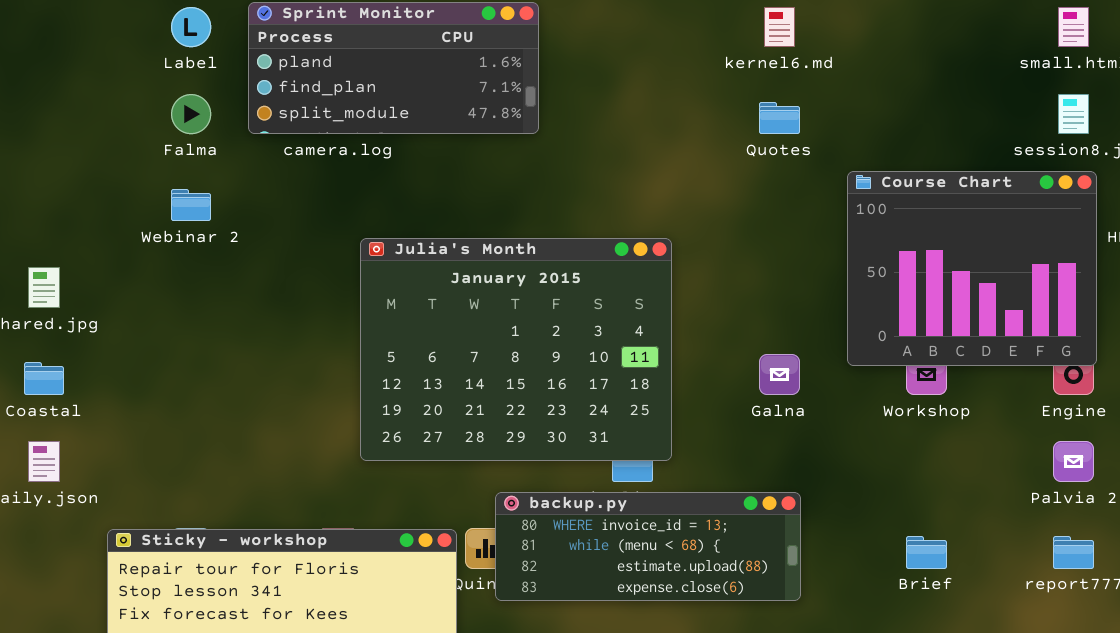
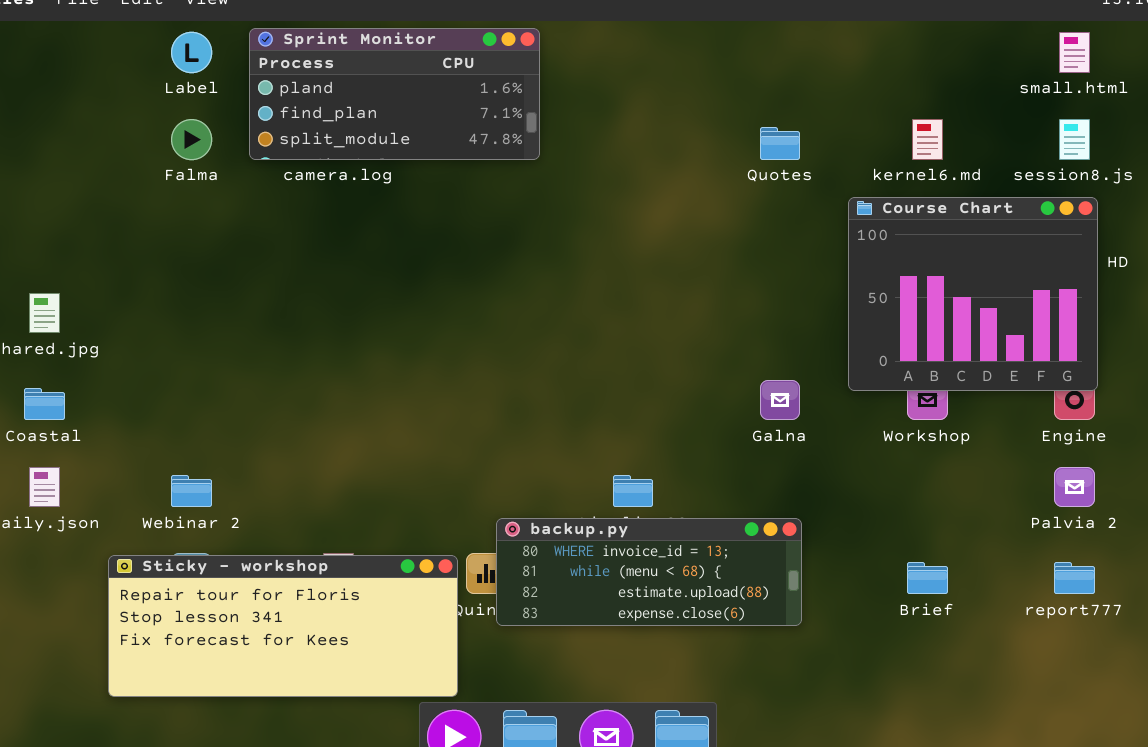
kernel6.md: [764,7,795,47] -> [912,119,943,160], moved
Webinar 2: [171,189,211,221] -> [171,475,212,507], moved
Julia's Month: [360,238,672,461] -> none, closed

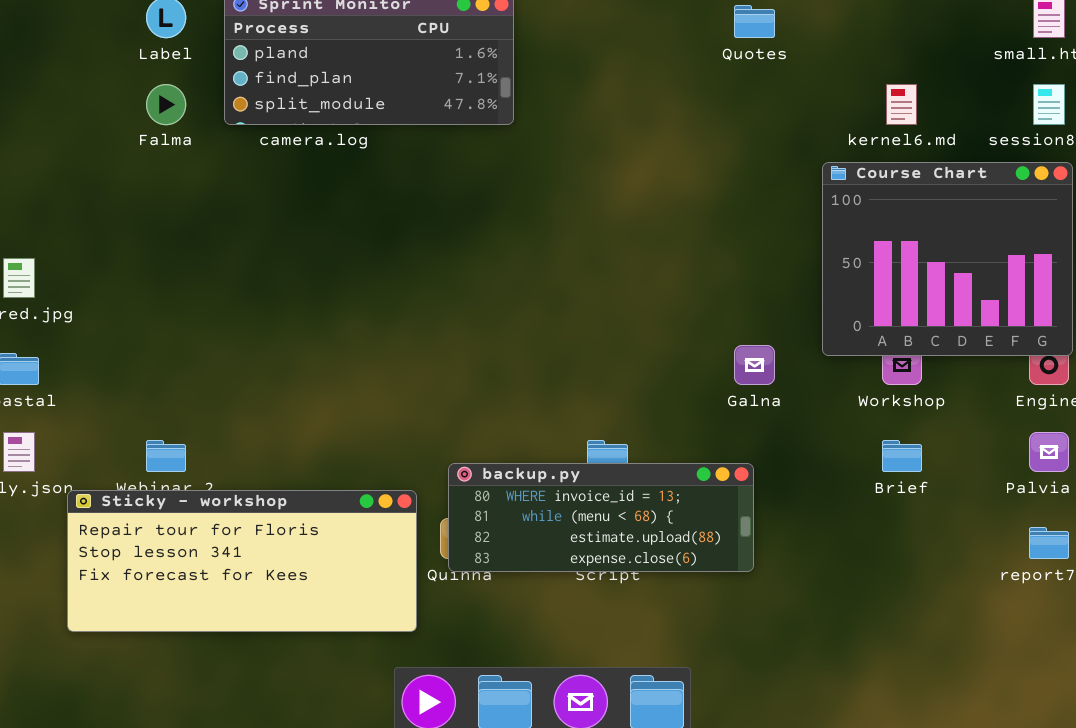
Quotes: [760,127,800,160] -> [734,5,775,38], moved
backup.py: [496,518,802,626] -> [448,463,754,572], moved
Sticky - workshop: [108,555,458,697] -> [67,490,417,632], moved
Brief: [907,562,948,594] -> [882,440,922,472], moved

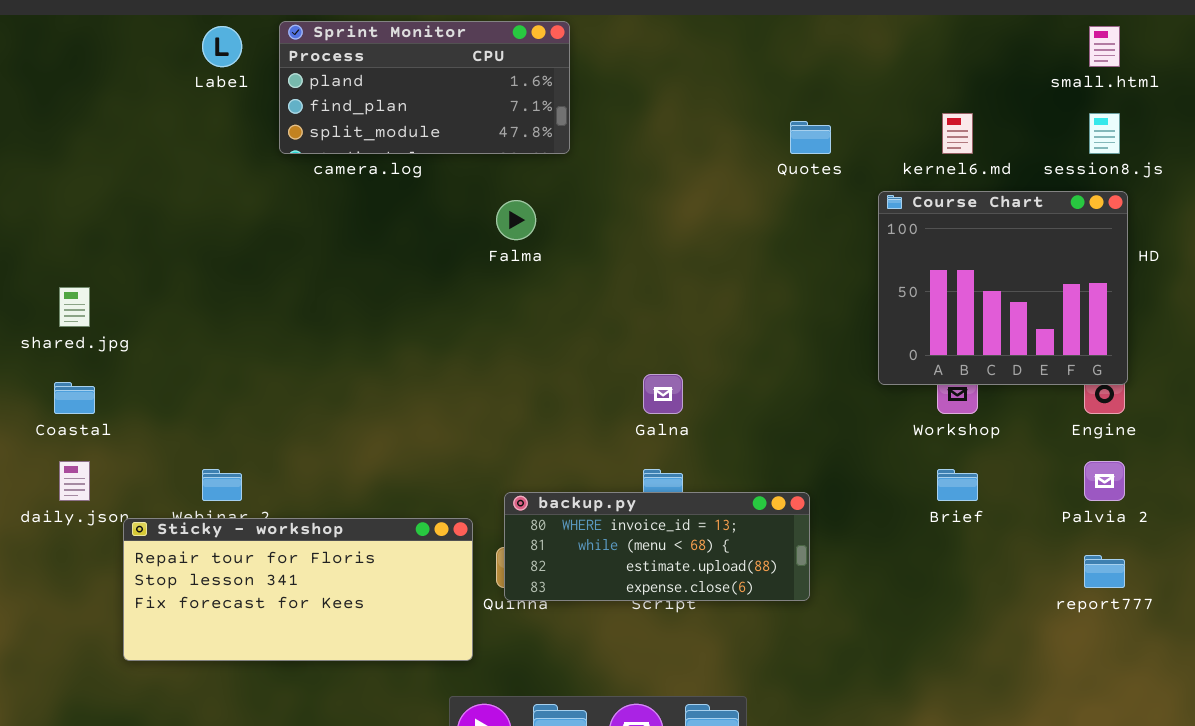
Quotes: [734,5,775,38] -> [790,121,831,154], moved
Falma: [146,84,186,125] -> [496,200,536,240], moved
Galna: [734,345,775,385] -> [643,374,683,414], moved

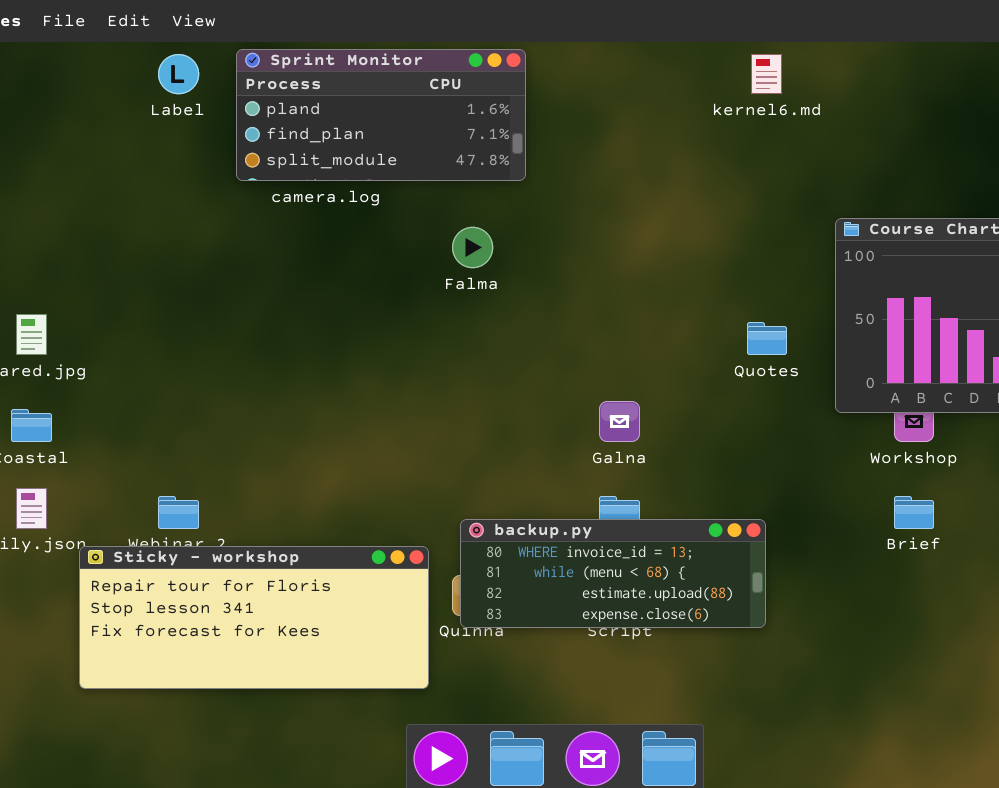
kernel6.md: [942,113,973,154] -> [751,54,782,94], moved
Quotes: [790,121,831,154] -> [747,322,787,355], moved

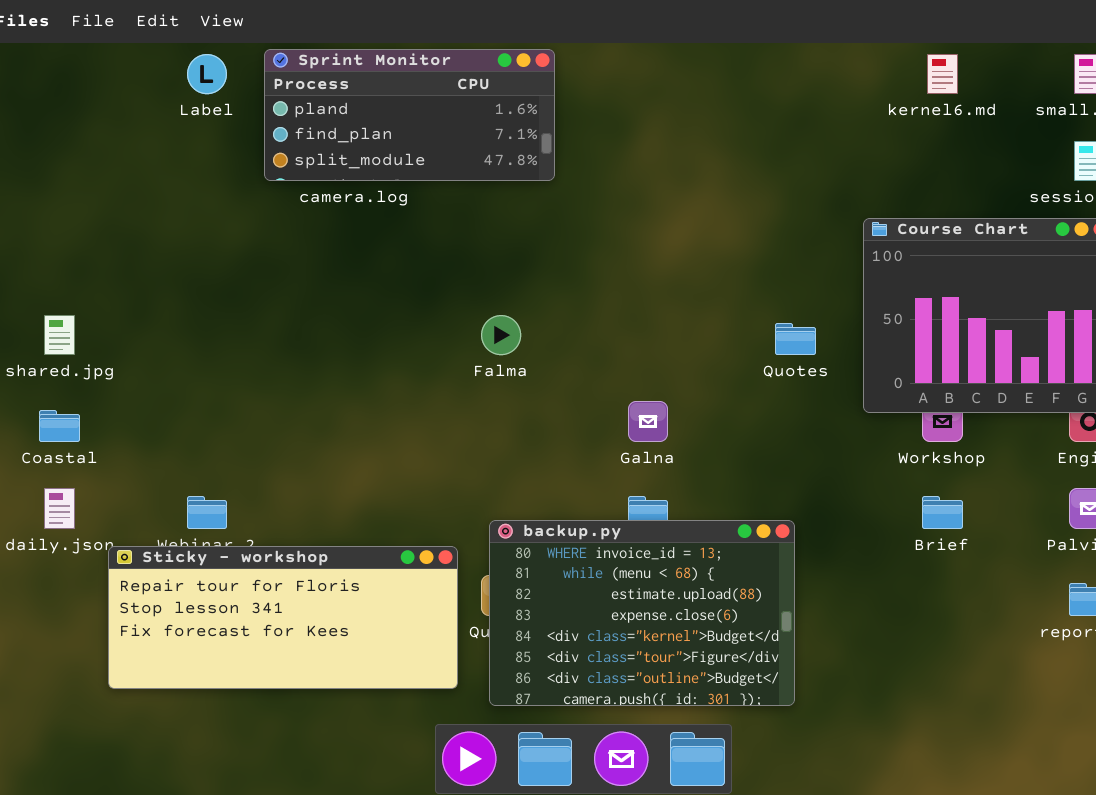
kernel6.md: [751,54,782,94] -> [927,54,958,94], moved
Falma: [452,227,493,268] -> [481,315,521,355], moved
backup.py: [460,519,766,628] -> [489,520,795,706], resized

